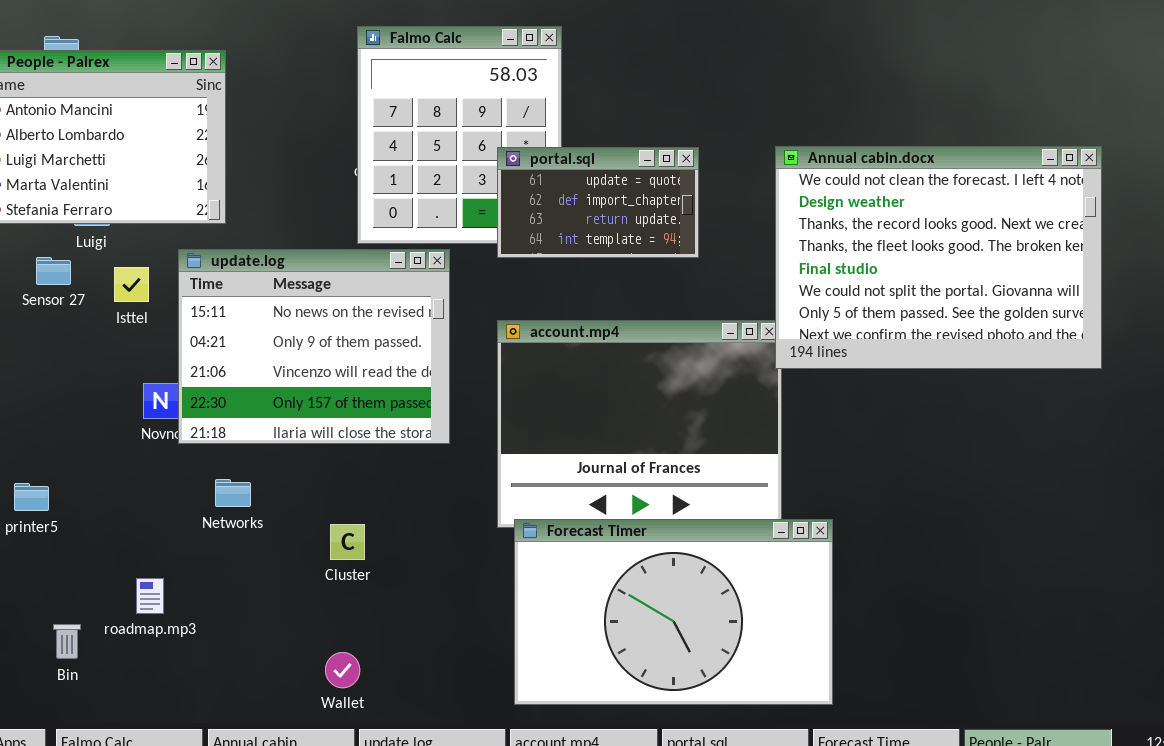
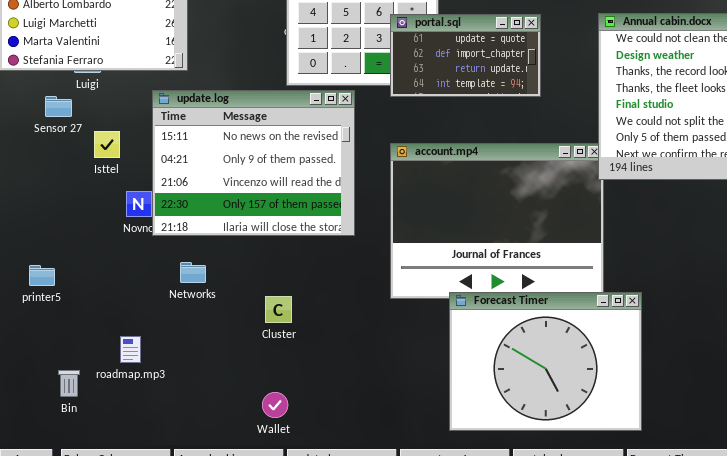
Isttel: [114,267,149,302] -> [94,131,120,158], moved
Forecast Timer: [514,519,833,705] -> [449,292,642,431], resized

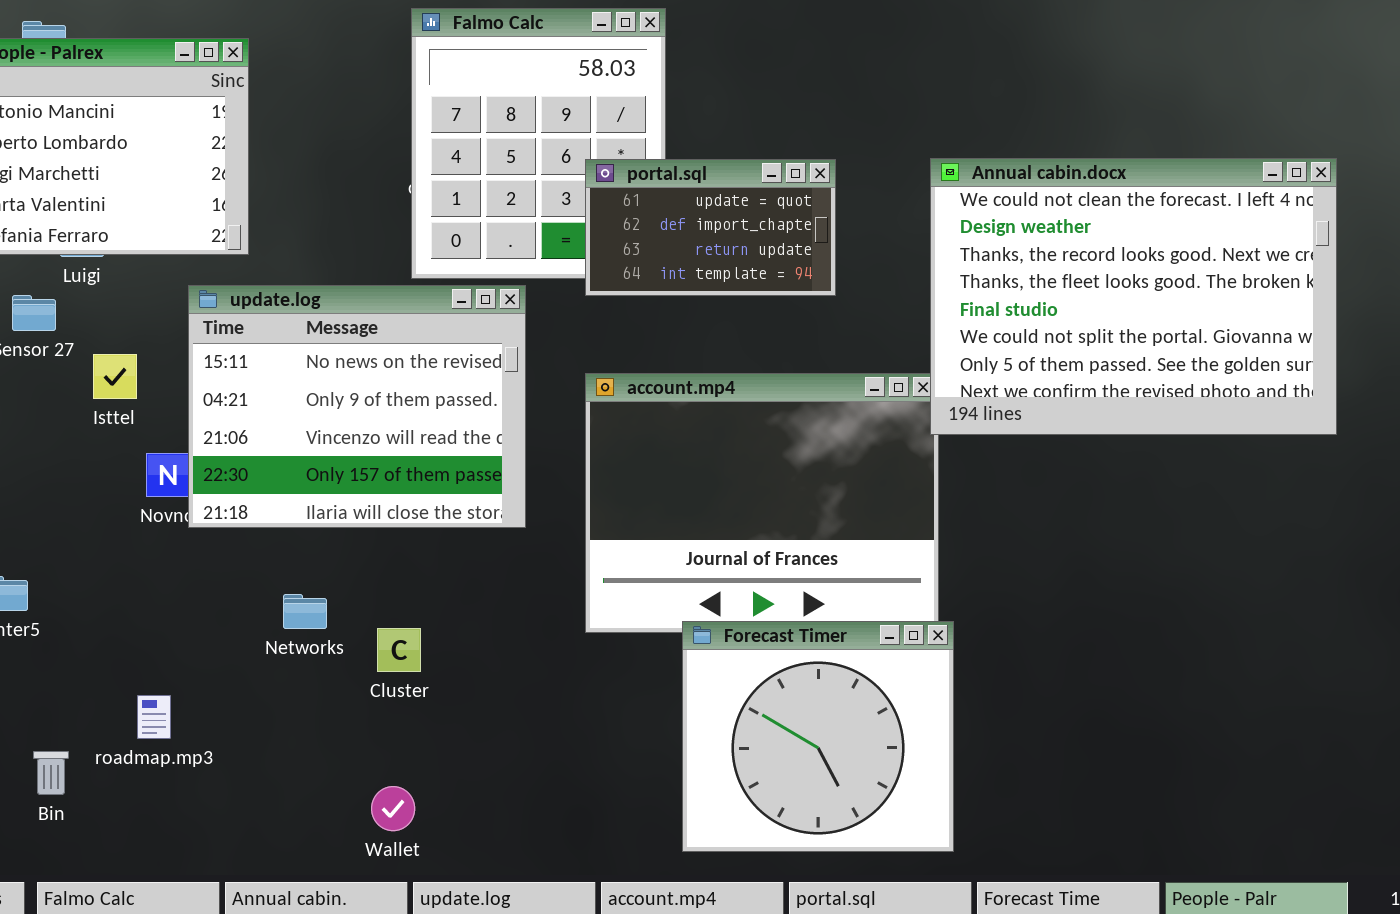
Networks: [180,262,206,283] -> [283,594,327,629], moved
Forecast Timer: [449,292,642,431] -> [682,621,954,852], resized

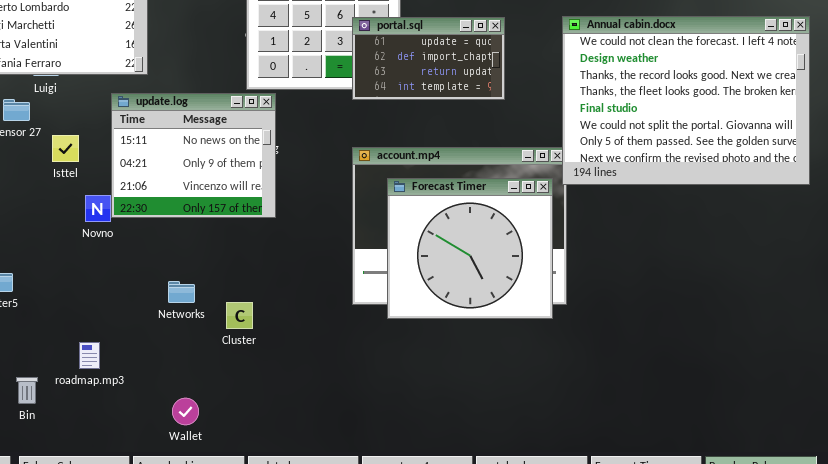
update.log: [188,285,526,528] -> [111,93,276,218], resized
Forecast Timer: [682,621,954,852] -> [387,178,553,319], moved
Wallet: [371,786,415,831] -> [172,398,199,425], moved

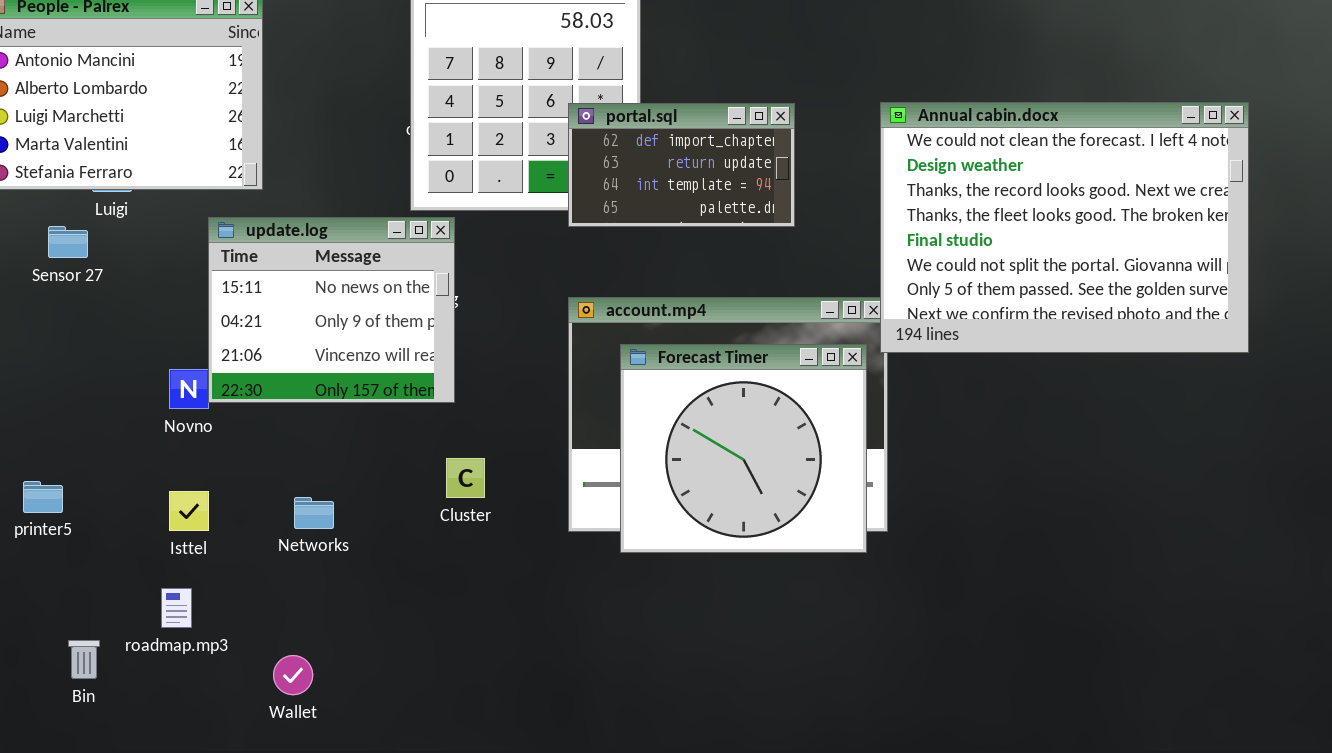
portal.sql: [352,17,505,100] -> [568,103,795,227], scrolled down 1 row
Isttel: [52,135,79,162] -> [169,491,209,531], moved
Cluster: [226,302,253,329] -> [446,458,485,498], moved
Wallet: [172,398,199,425] -> [273,655,313,695], moved

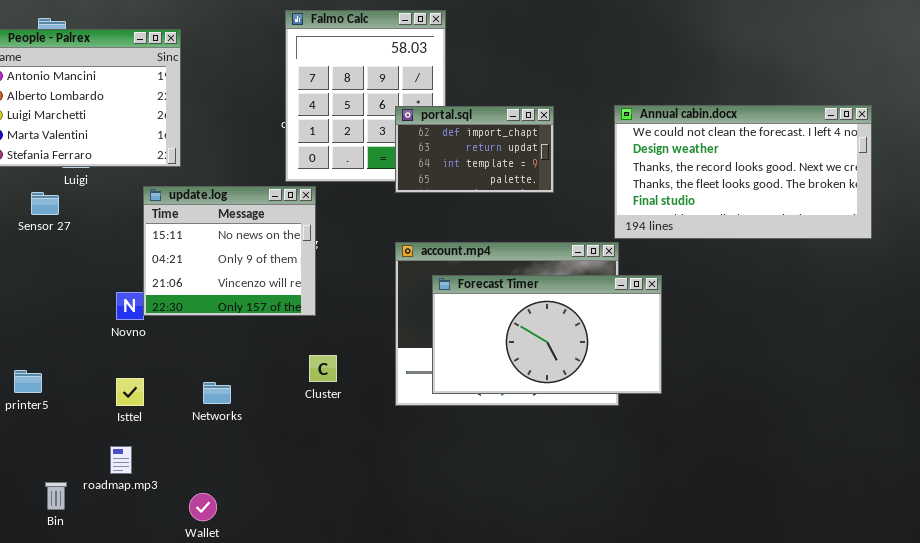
Annual cabin.docx: [880,102,1249,353] -> [614,105,872,239], resized
Forecast Timer: [620,344,867,553] -> [432,275,662,394], resized

